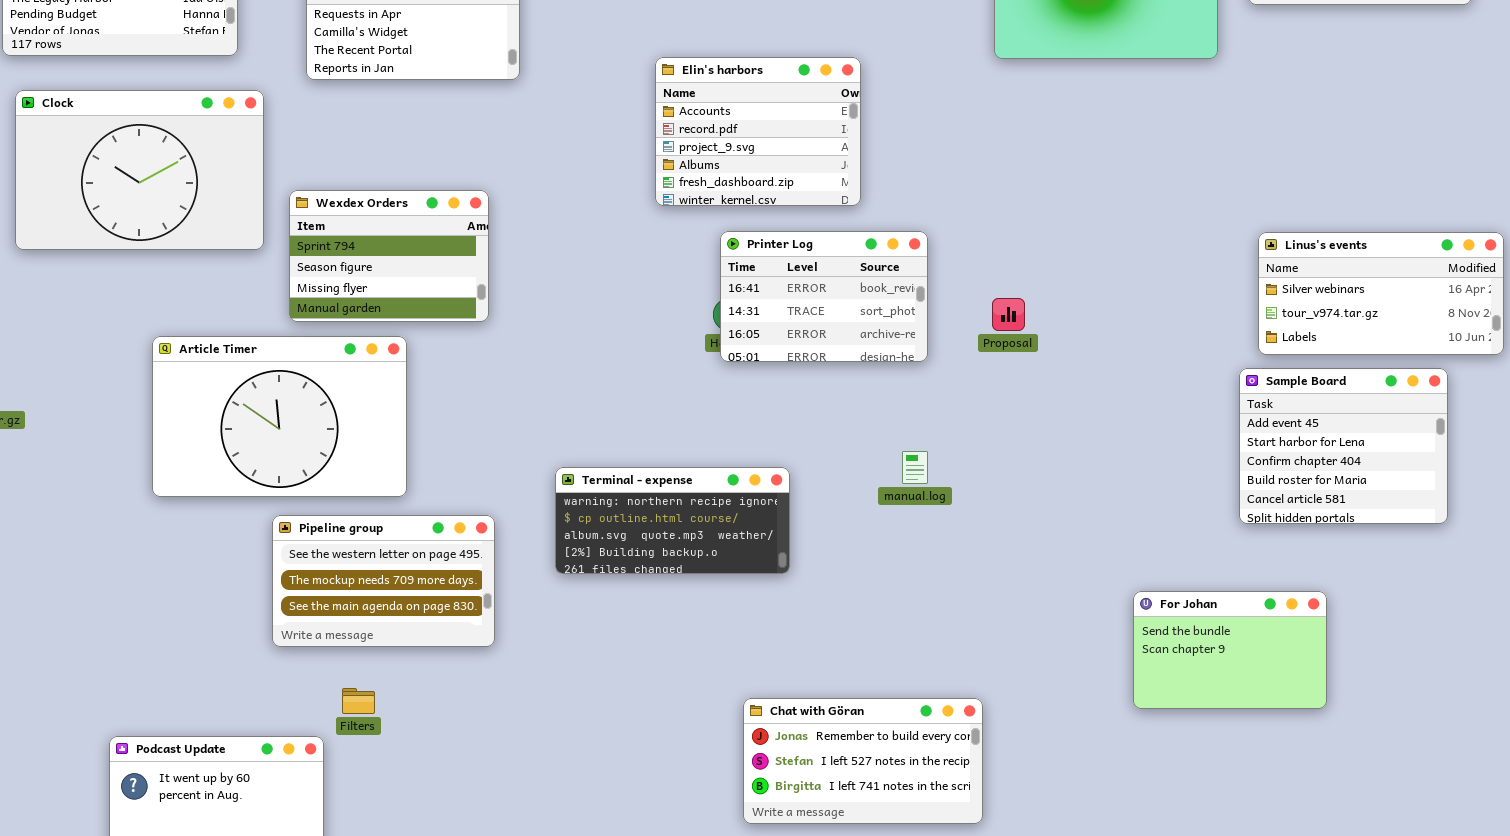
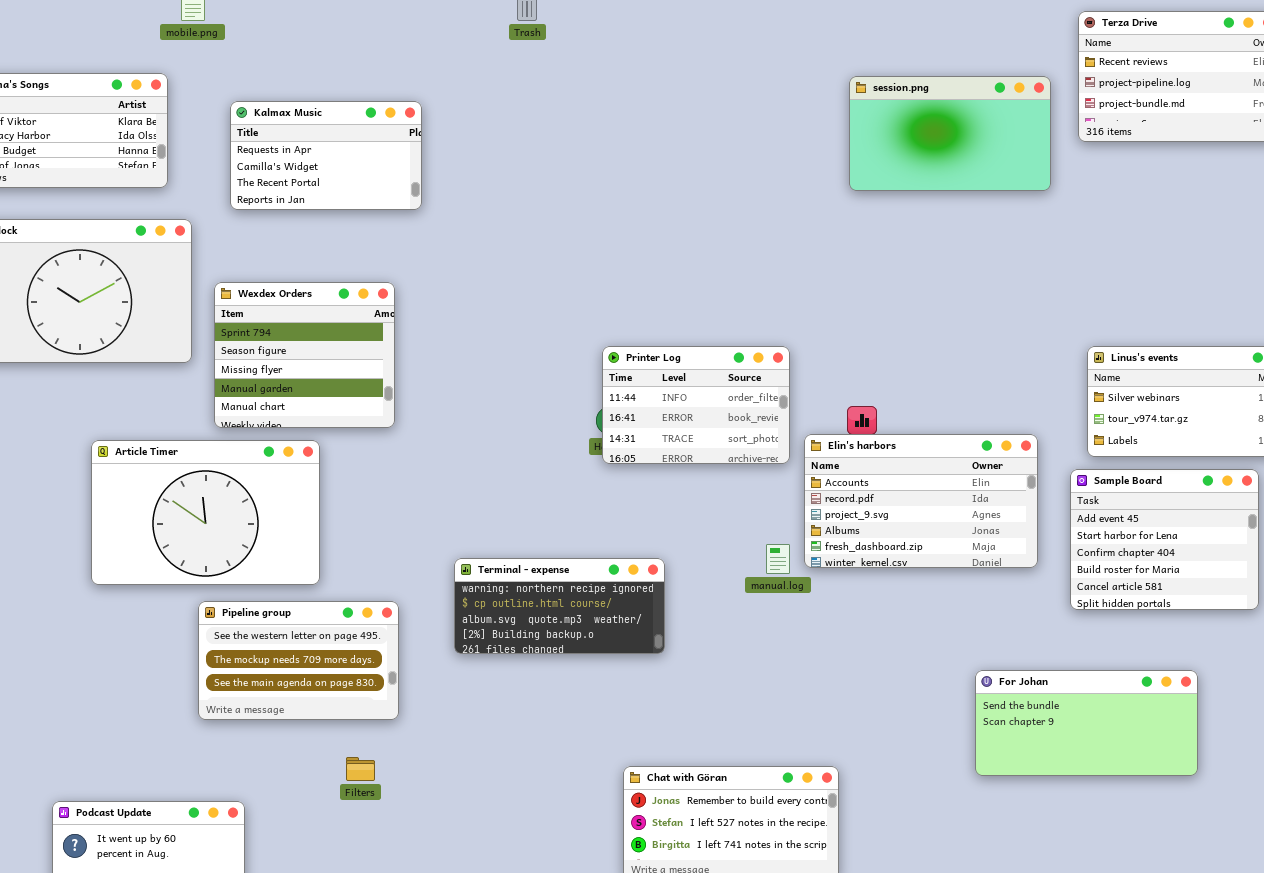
Elin's harbors: [655,57,861,206] -> [804,434,1038,568], moved, resized
Wexdex Orders: [289,190,489,322] -> [214,282,395,428], resized
Printer Log: [720,231,928,362] -> [602,346,790,464], scrolled up 1 row
For Johan: [1133,591,1327,709] -> [975,670,1198,776], resized
Filters: [342,688,375,714] -> [346,757,375,781], moved

